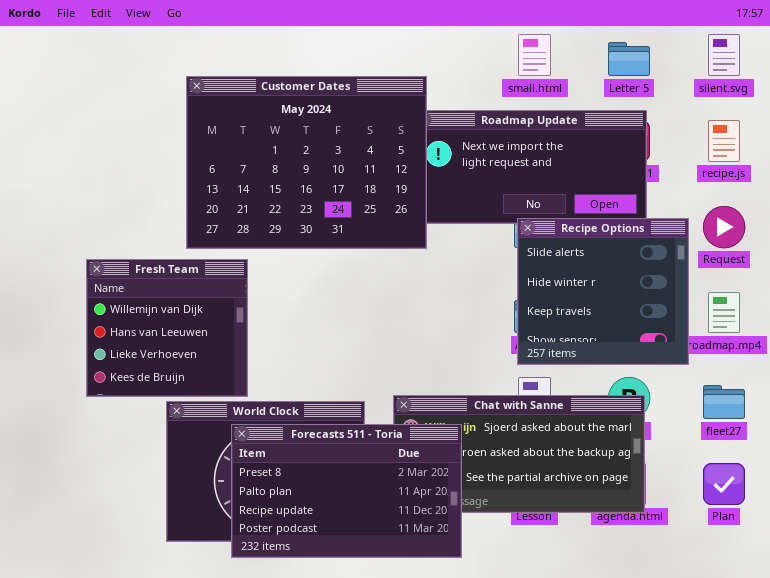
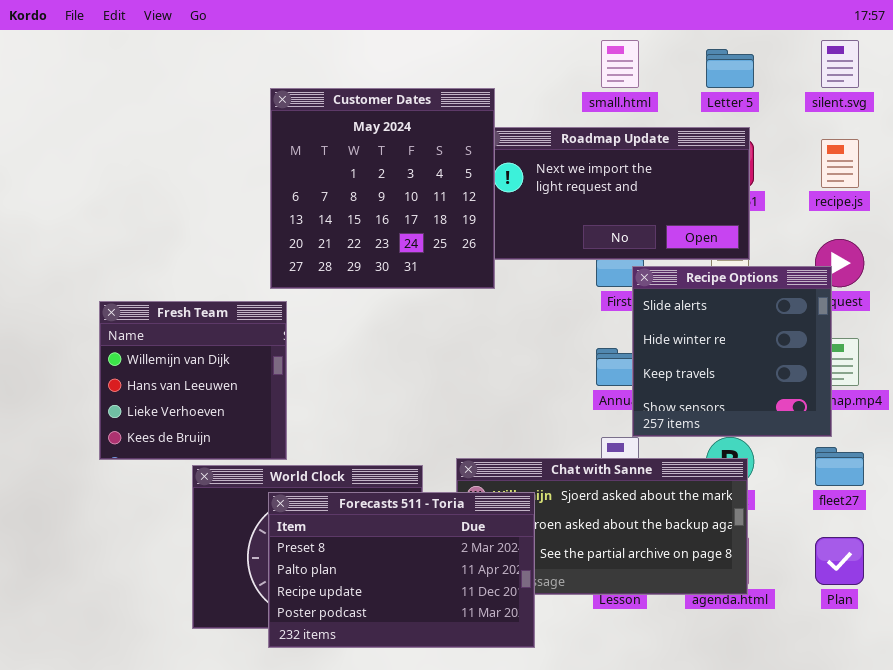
Customer Dates: [186,76,427,249] -> [270,88,495,289], resized
Recipe Options: [517,218,689,365] -> [632,266,832,437], moved

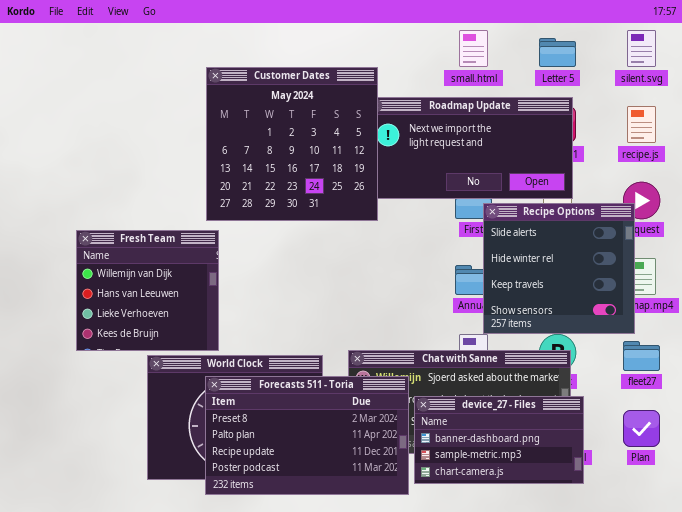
device_27 - Files: none -> [414,396,584,484], opened

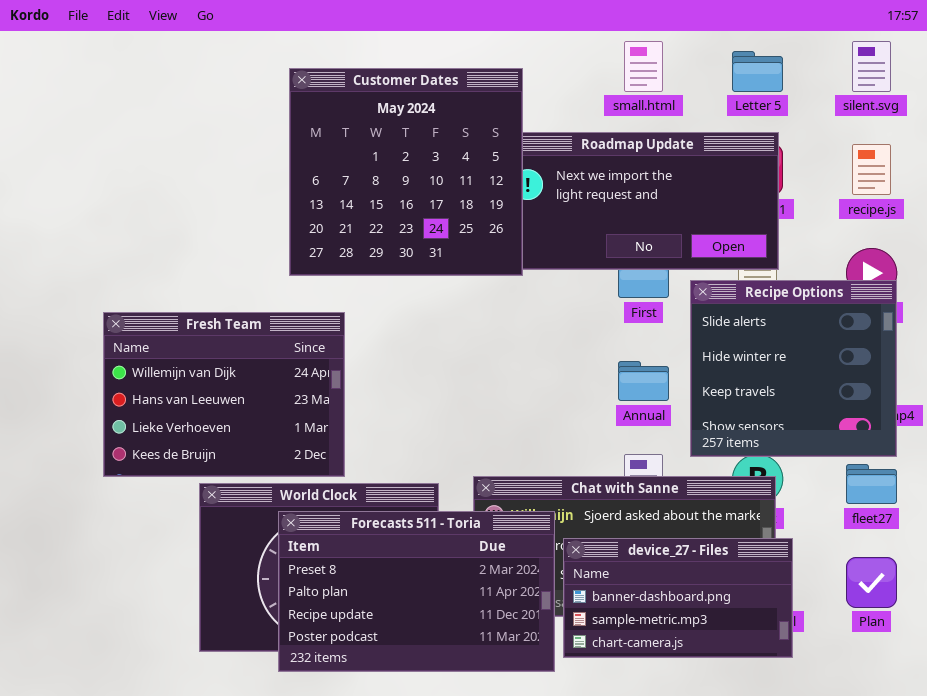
Customer Dates: [206,67,378,221] -> [289,68,523,276], moved
Recipe Options: [483,203,635,334] -> [690,280,897,457], moved
Fresh Team: [76,230,219,351] -> [103,312,345,477], resized

